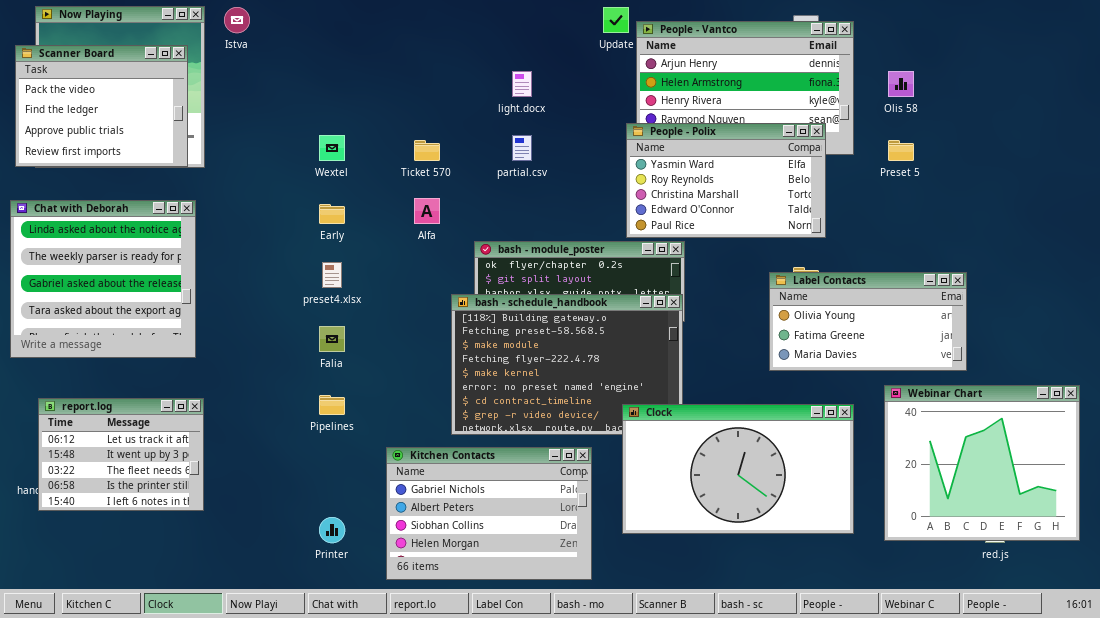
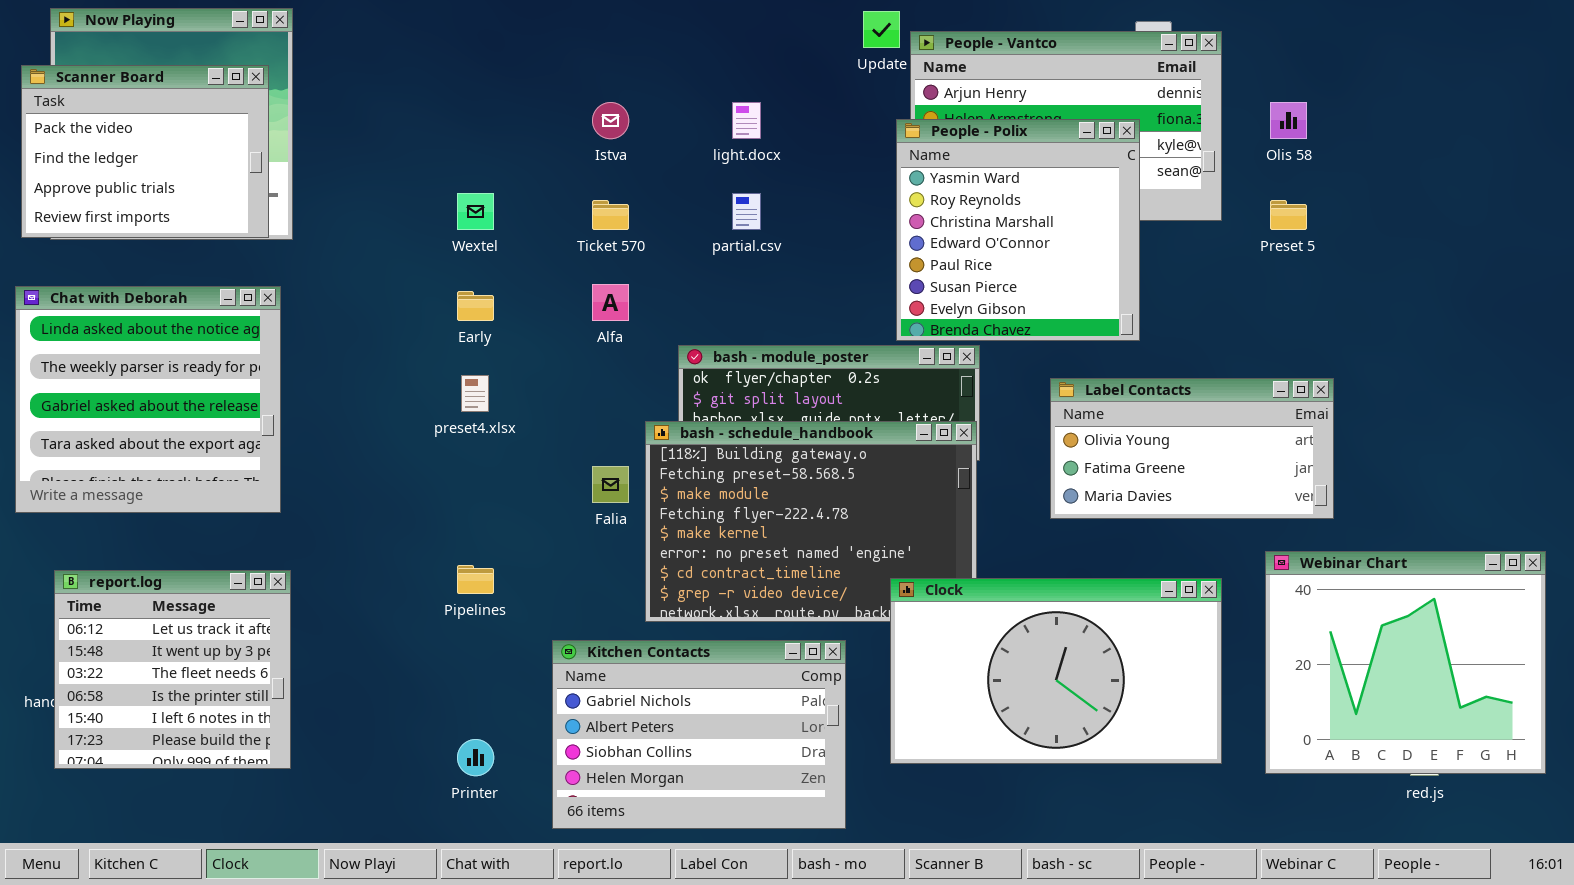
Istva: [224,7,250,33] -> [592,102,629,139], moved
People - Polix: [626,123,826,238] -> [896,119,1140,341], resized
Label Contacts: [769,272,967,371] -> [1050,378,1334,519], moved
Falia: [319,326,345,352] -> [592,466,629,503], moved
report.log: [38,398,204,511] -> [54,570,291,769], resized

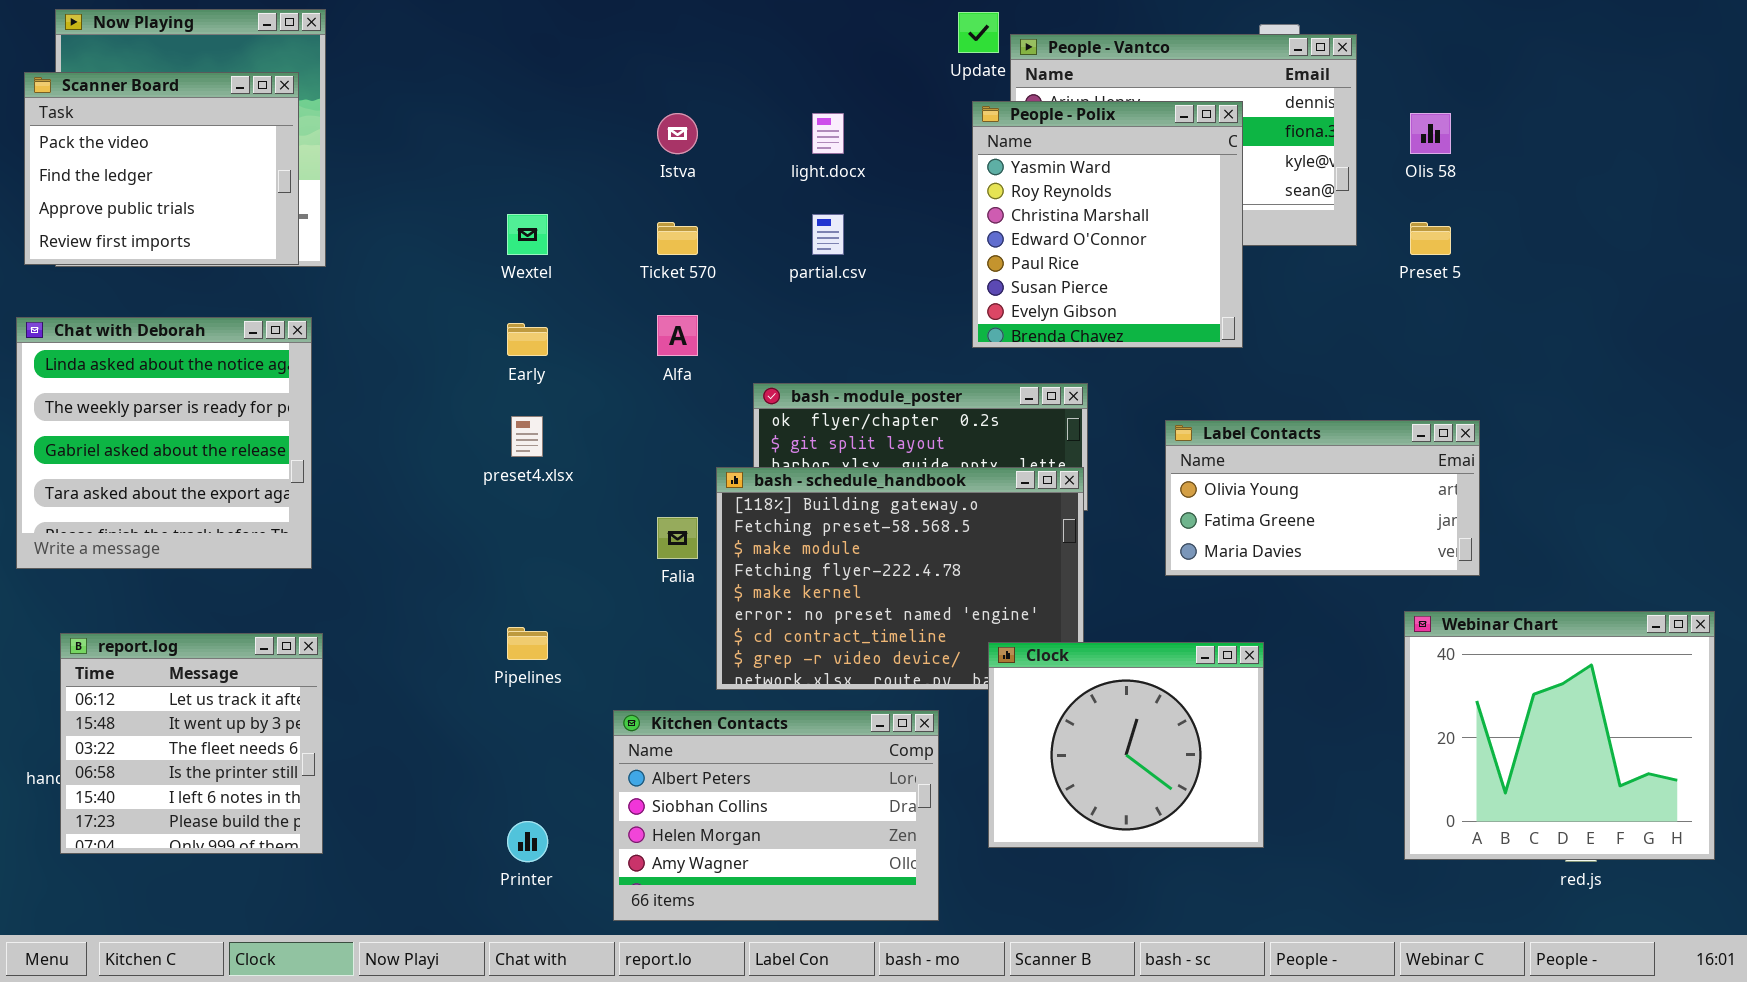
People - Polix: [896,119,1140,341] -> [972,101,1243,348], moved
Clock: [890,578,1222,764] -> [988,642,1264,848], resized
Kitchen Contacts: [552,640,846,829] -> [613,710,939,921], scrolled down 1 row

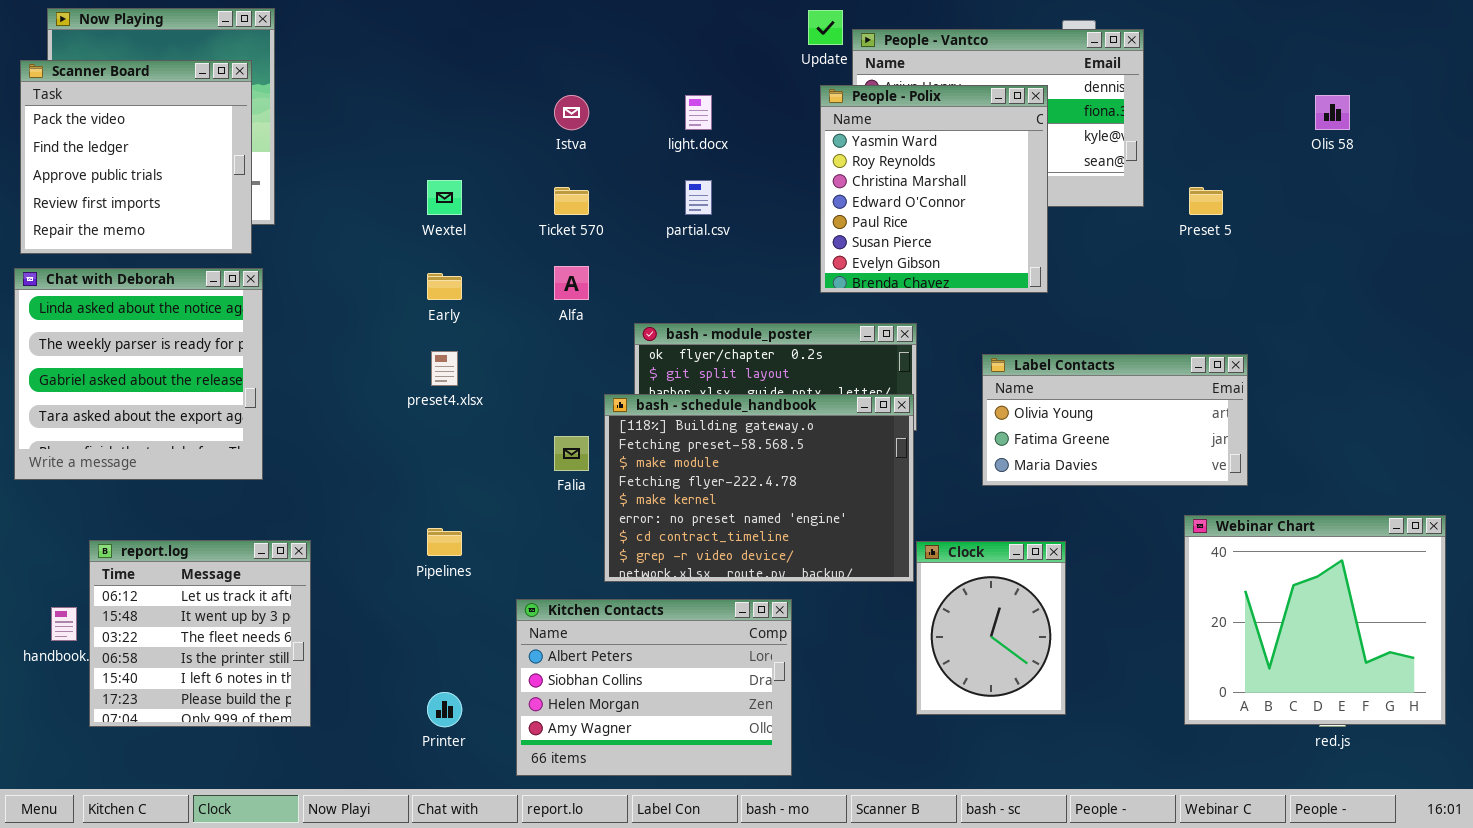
Scanner Board: [24,72,299,265] -> [20,60,252,254], resized
Olis 58: [1410,113,1451,154] -> [1315,95,1350,130], moved
report.log: [60,633,323,854] -> [89,540,311,727], moved
Clock: [988,642,1264,848] -> [916,541,1066,715], resized

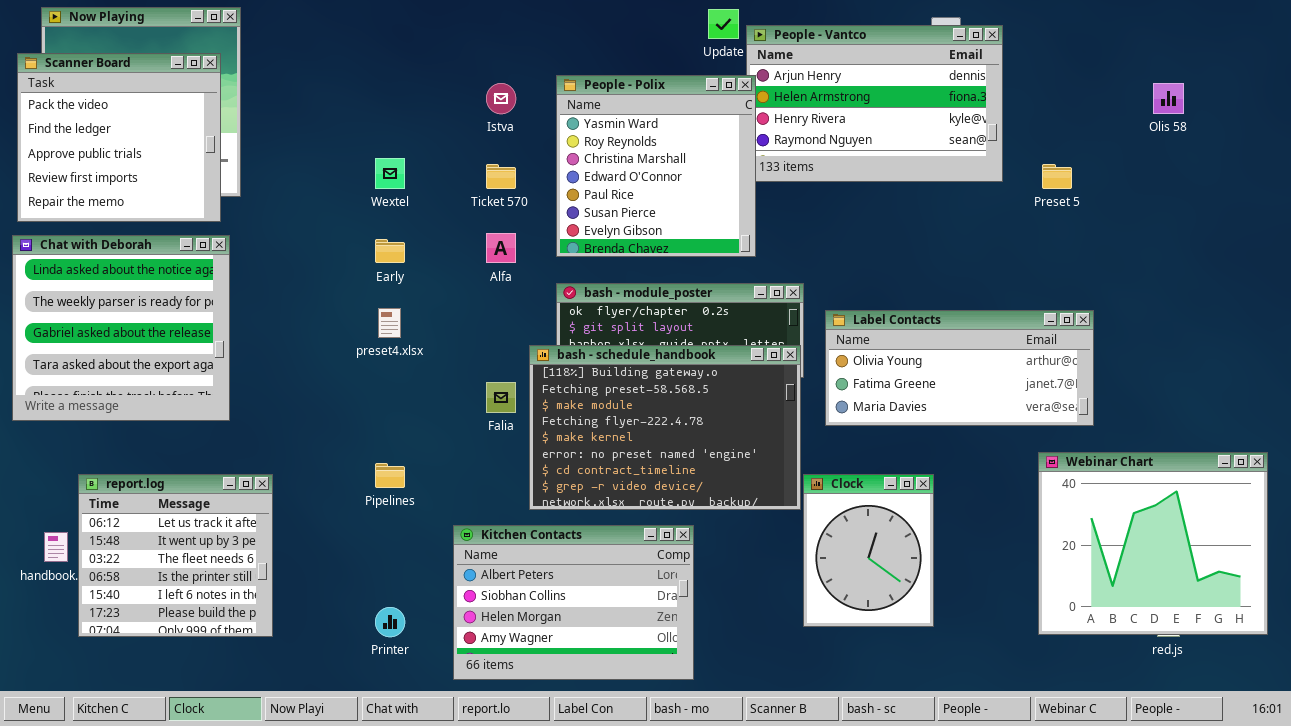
People - Polix: [820,85,1048,293] -> [556,75,756,257], moved
Label Contacts: [982,354,1248,486] -> [825,310,1094,426], resized

